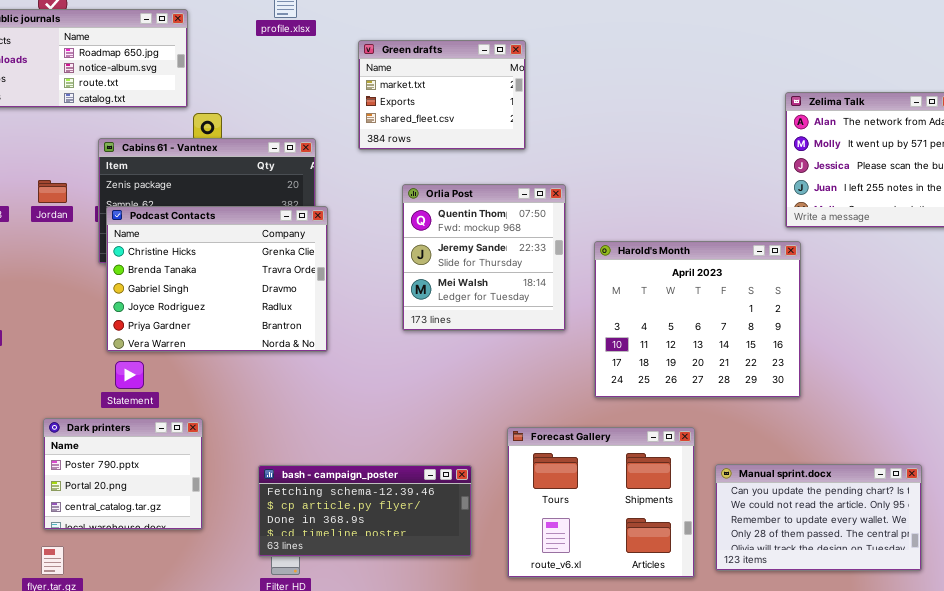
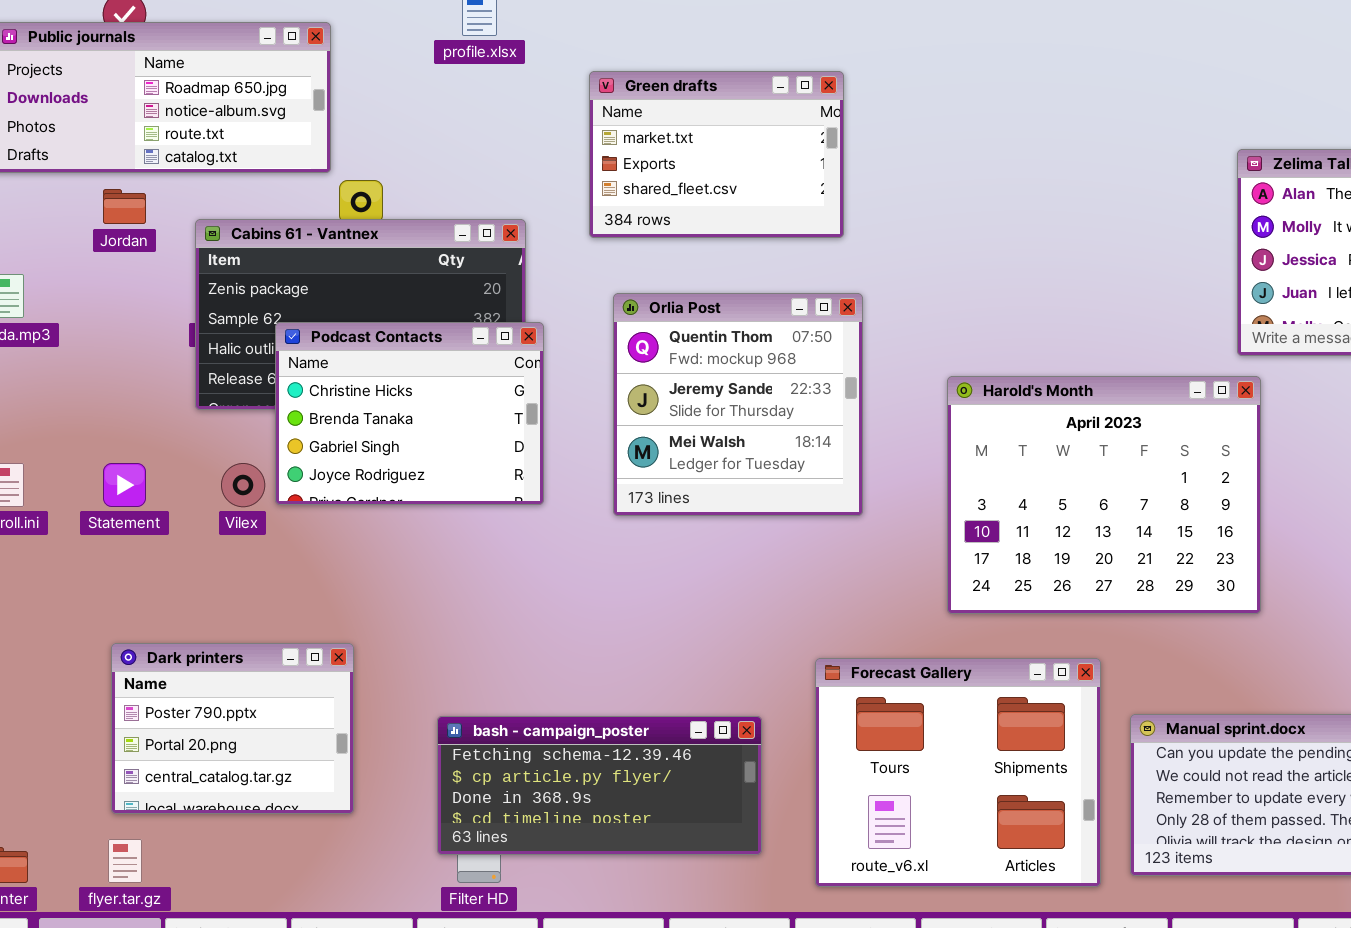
Jordan: [38,180,67,203] -> [103,189,146,224], moved
Orlia Post: [402,184,566,331] -> [613,293,863,516], moved
Podcast Contacts: [106,206,328,352] -> [275,322,544,505], resized
Statement: [115,361,144,389] -> [103,463,146,507], moved

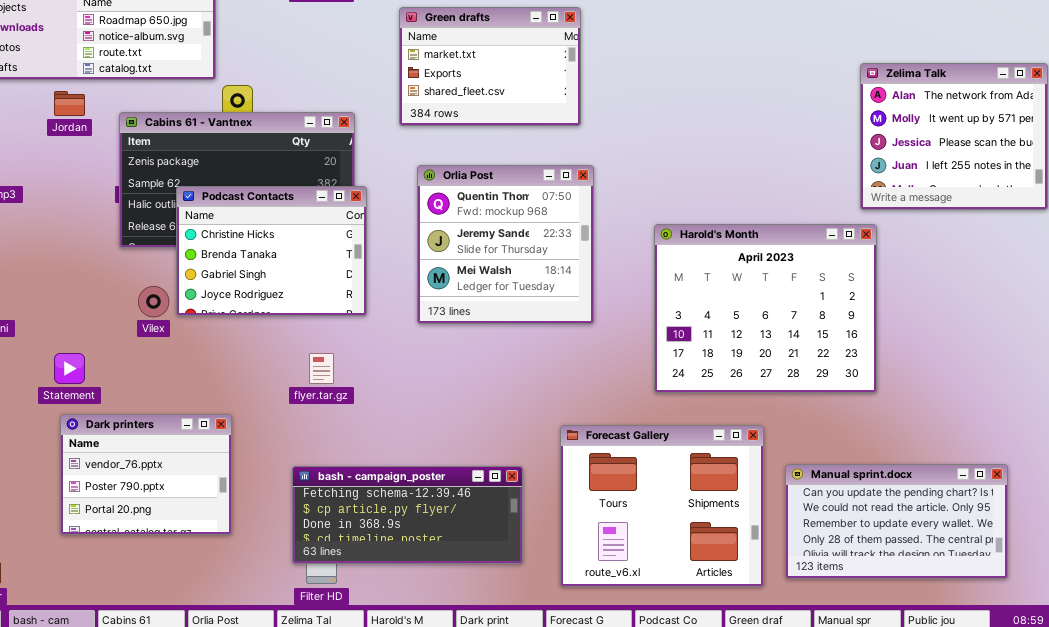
Statement: [103,463,146,507] -> [54,353,85,384], moved
Dark printers: [111,643,354,814] -> [60,414,232,535], scrolled up 1 row
flyer.tar.gz: [108,839,142,883] -> [309,353,334,384], moved

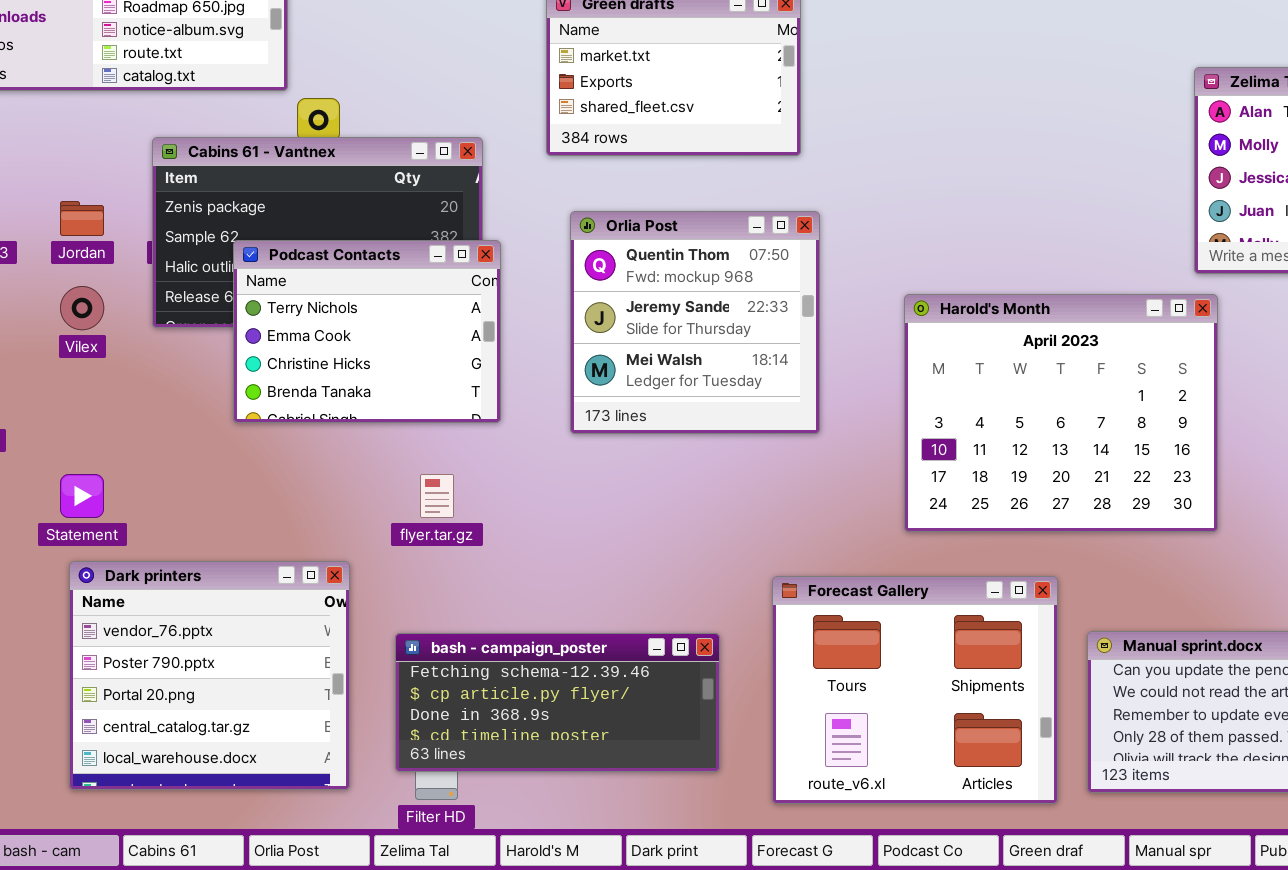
Jordan: [54,91,85,116] -> [60,201,104,236], moved
Podcast Contacts: [176,186,367,316] -> [233,240,501,423], scrolled up 2 rows
Vilex: [138,286,169,317] -> [60,286,104,330], moved
Dark printers: [60,414,232,535] -> [69,561,350,790], resized

